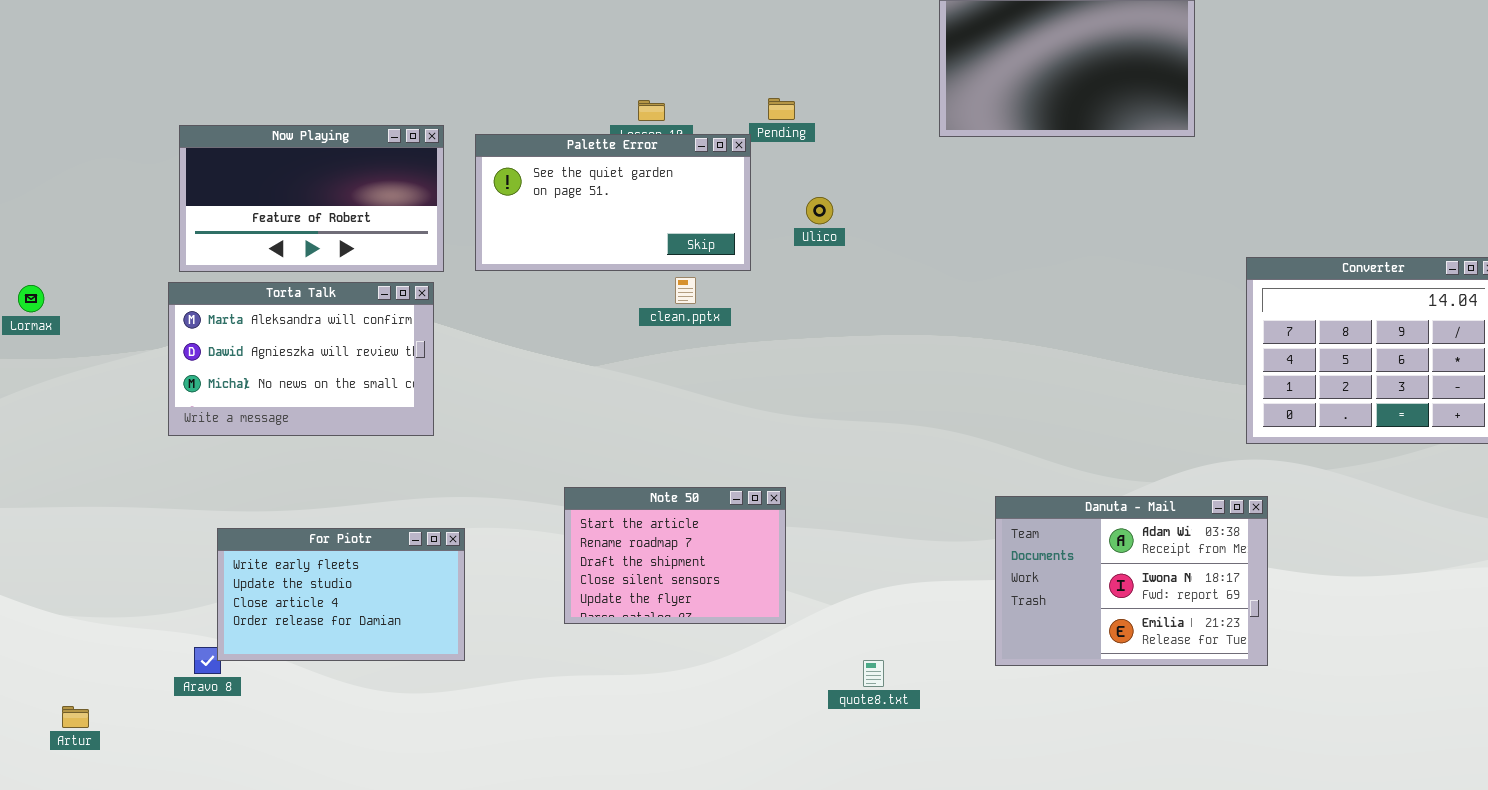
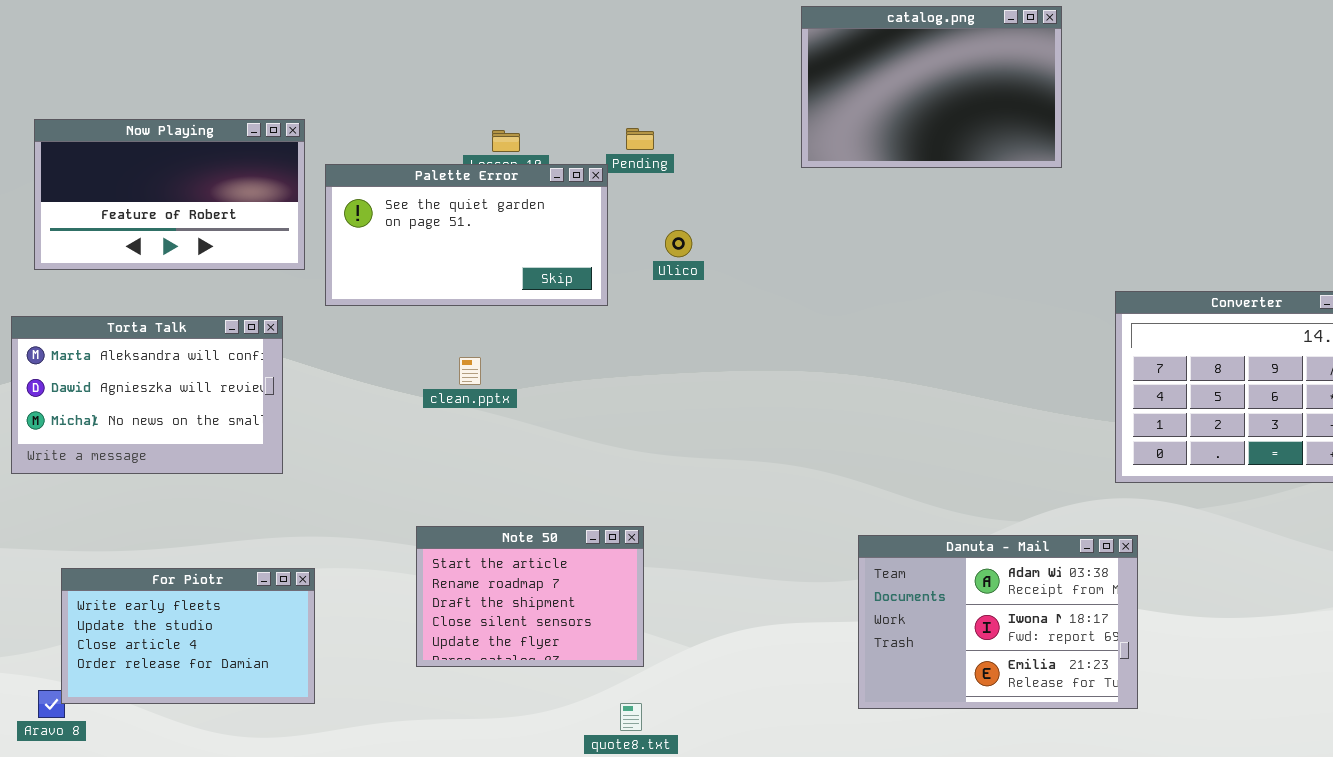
Now Playing: [179,125,444,272] -> [34,119,305,270], moved
clean.pptx: [675,277,696,304] -> [459,357,481,385], moved
quote8.txt: [863,660,884,687] -> [620,703,642,731], moved

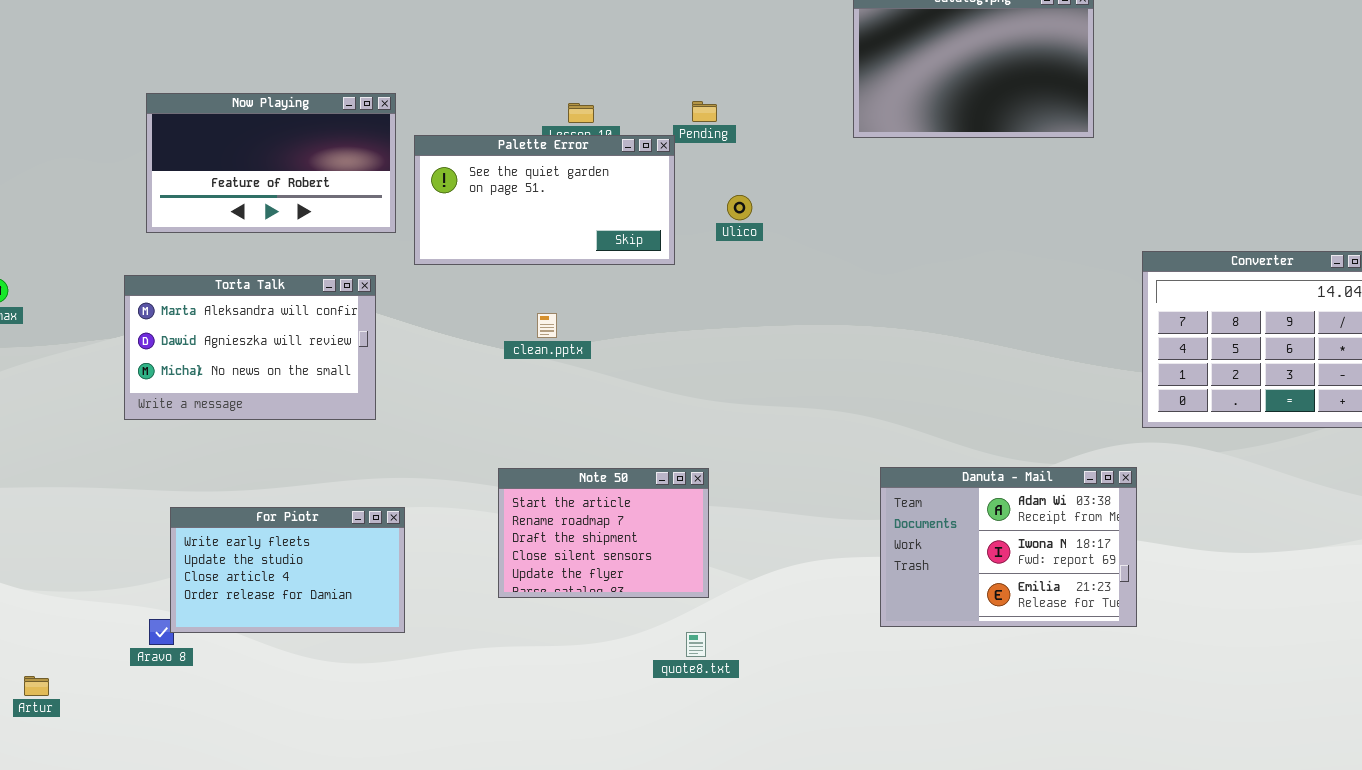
Danuta - Mail: [858,535,1138,709] -> [880,467,1137,627], moved

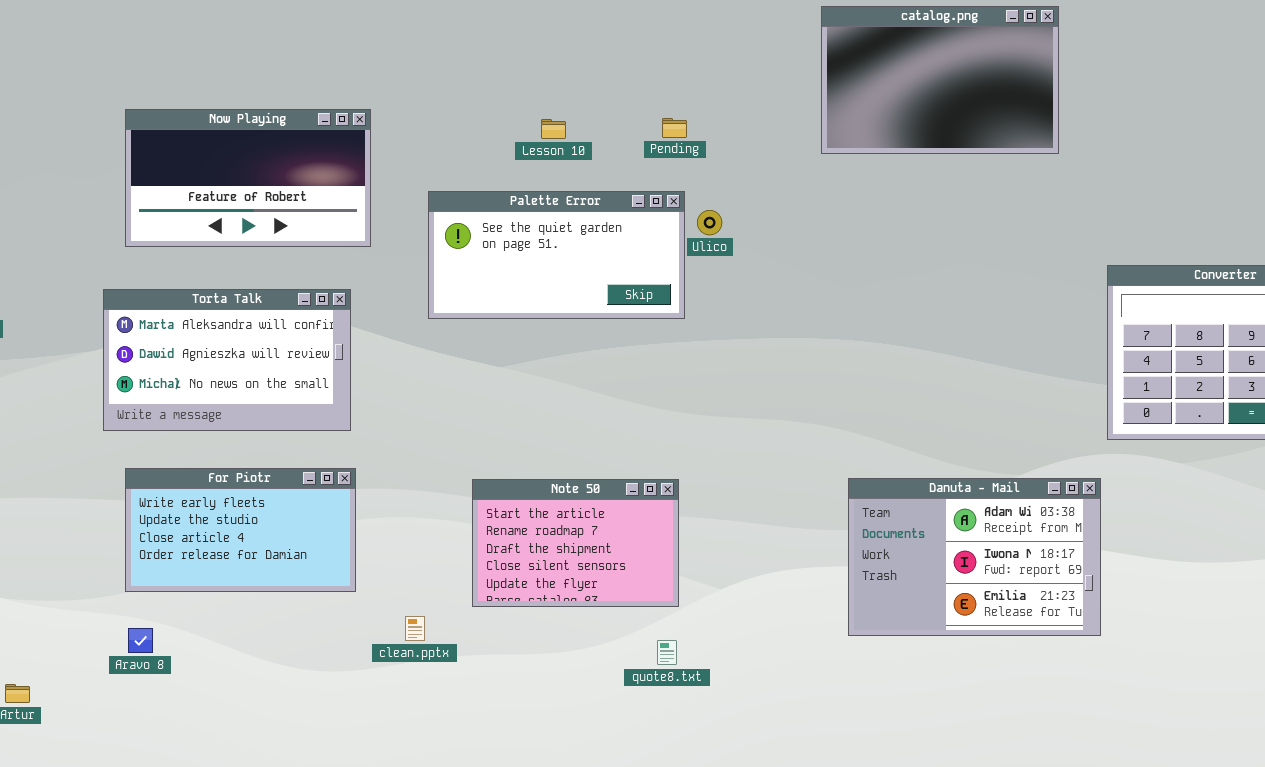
Palette Error: [414,135,675,265] -> [428,191,685,319], moved
clean.pptx: [537,313,557,338] -> [405,616,425,641], moved
For Piotr: [170,507,405,633] -> [125,468,356,592], moved

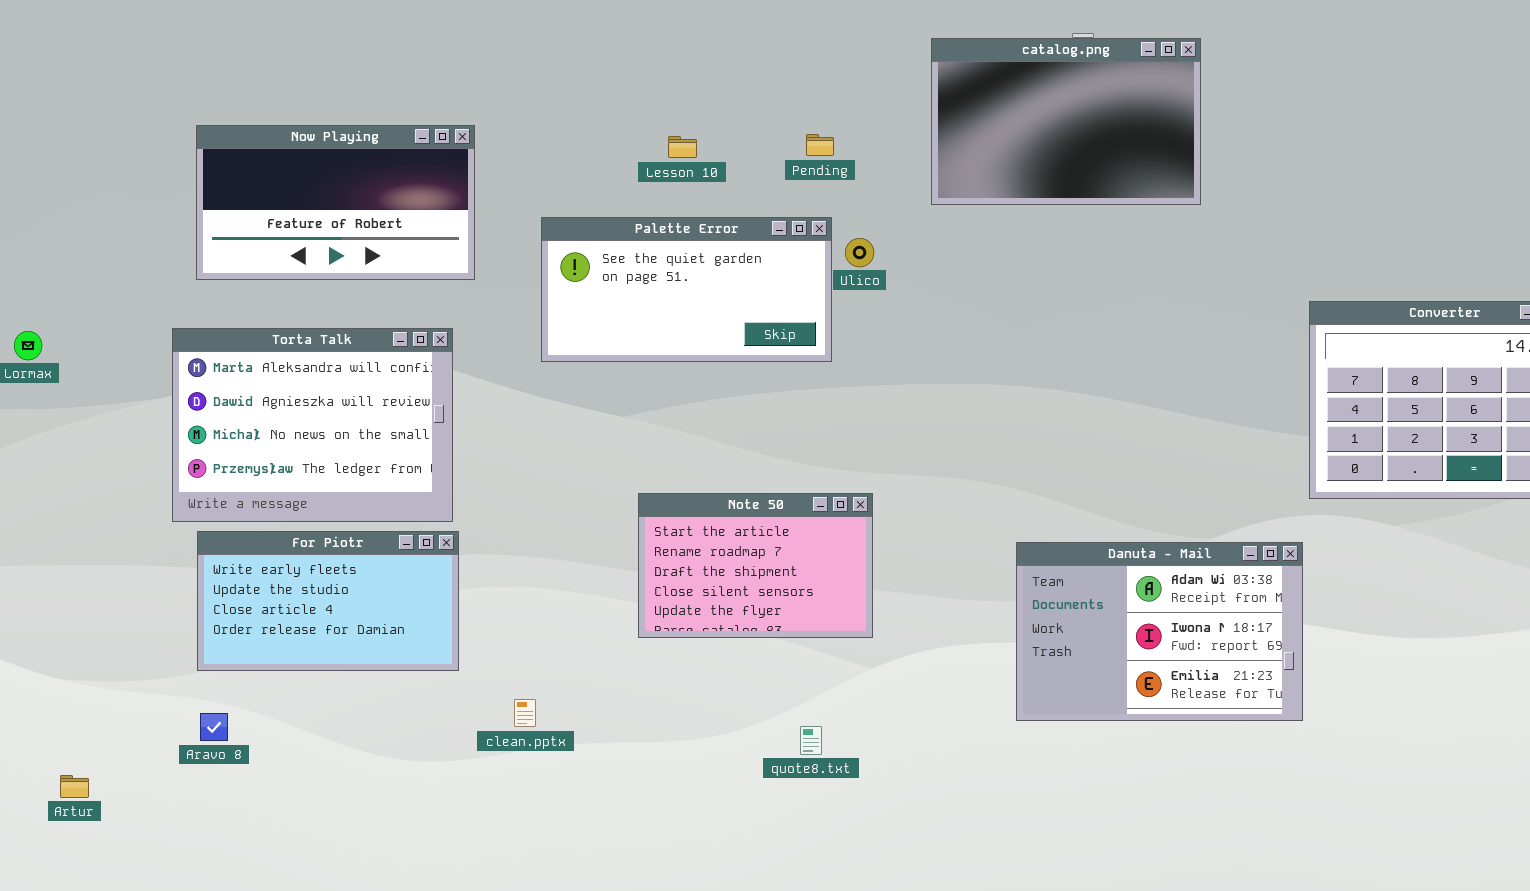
catalog.png: [821,6,1059,154] -> [931,38,1201,205], moved
Torta Talk: [103,289,351,431] -> [172,328,453,522], resized
Note 50: [472,479,679,607] -> [638,493,873,638], moved

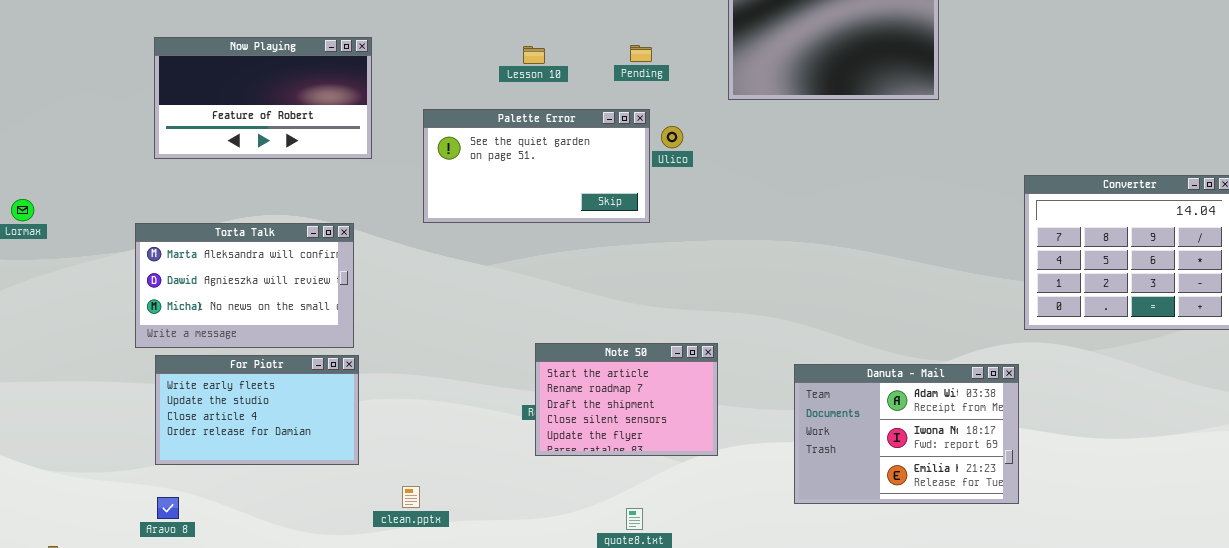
Torta Talk: [172,328,453,522] -> [135,223,354,348], resized
Note 50: [638,493,873,638] -> [535,343,718,456], moved

